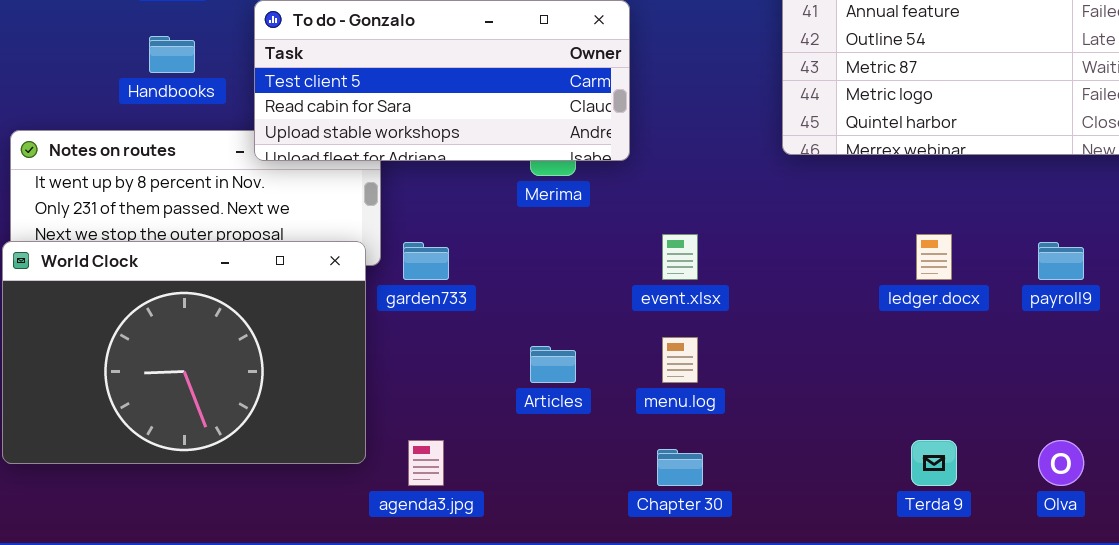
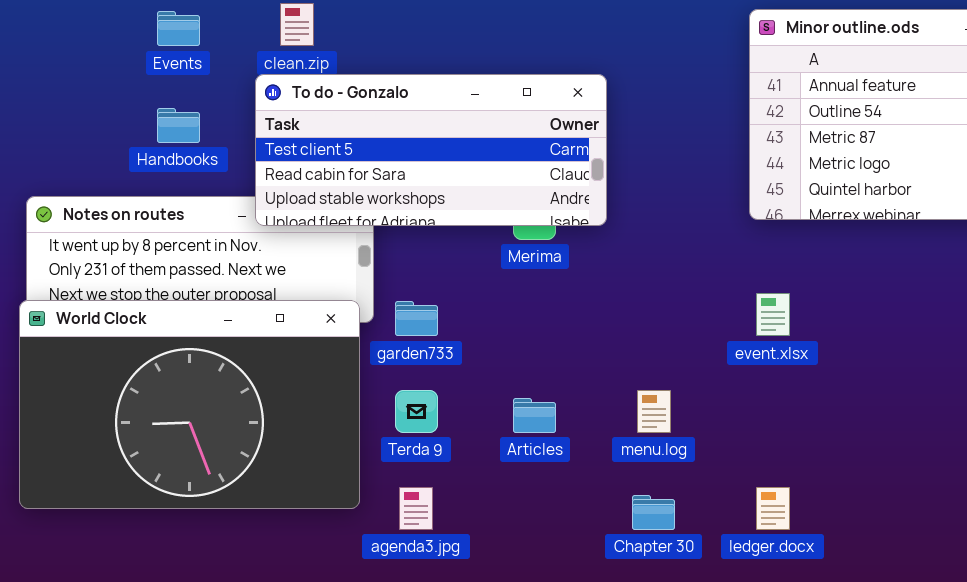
event.xlsx: [662,234,698,280] -> [756,293,790,336], moved
ledger.docx: [916,234,952,280] -> [756,487,790,530], moved
Terda 9: [911,440,957,486] -> [395,390,438,433], moved

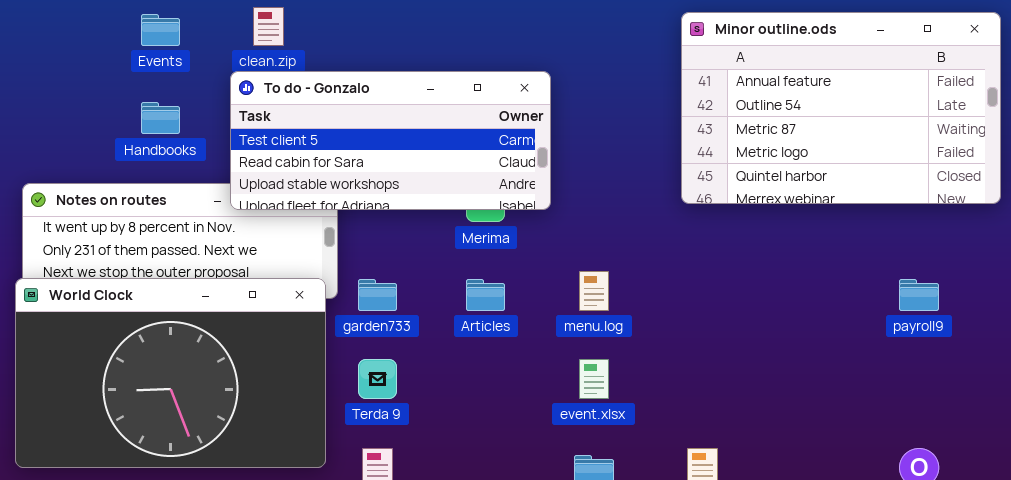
event.xlsx: [756,293,790,336] -> [579,359,609,399], moved
menu.log: [637,390,671,433] -> [579,271,609,311], moved
Articles: [513,398,556,433] -> [466,279,505,311], moved

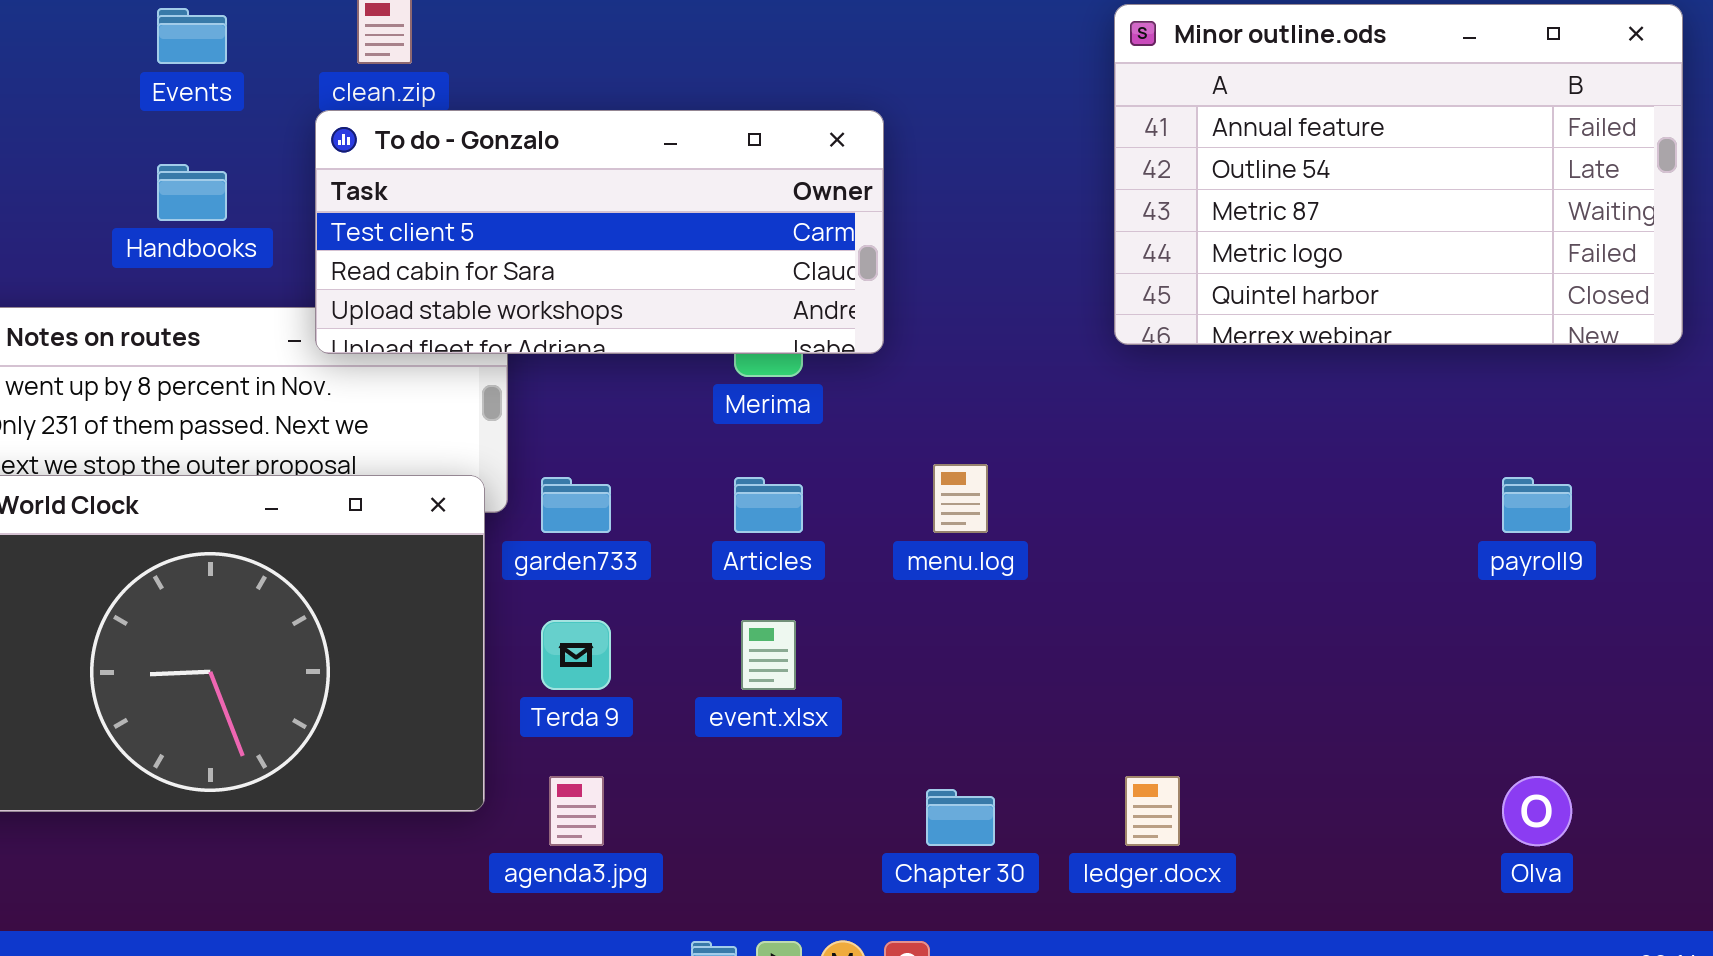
event.xlsx: [579,359,609,399] -> [741,620,796,690], moved

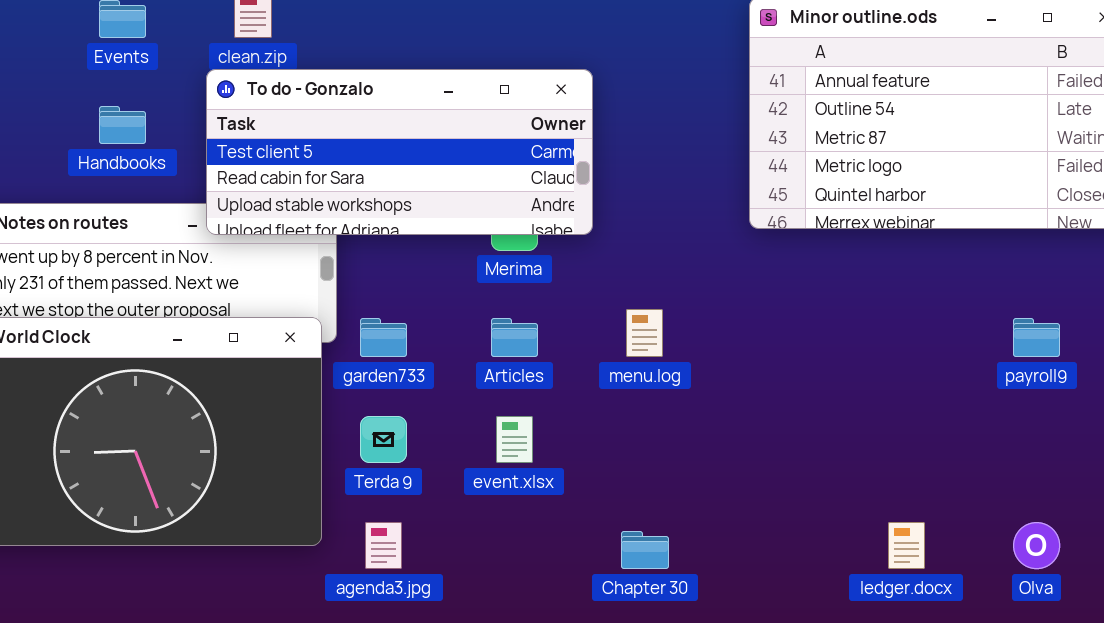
ledger.docx: [1125,776,1180,846] -> [888,522,925,569], moved

